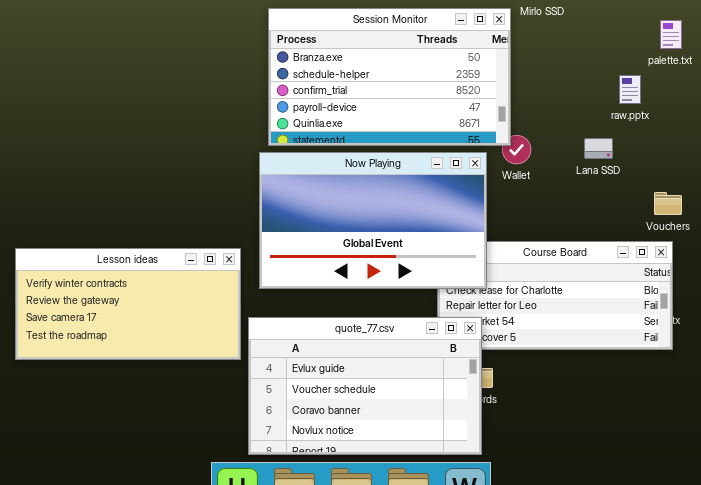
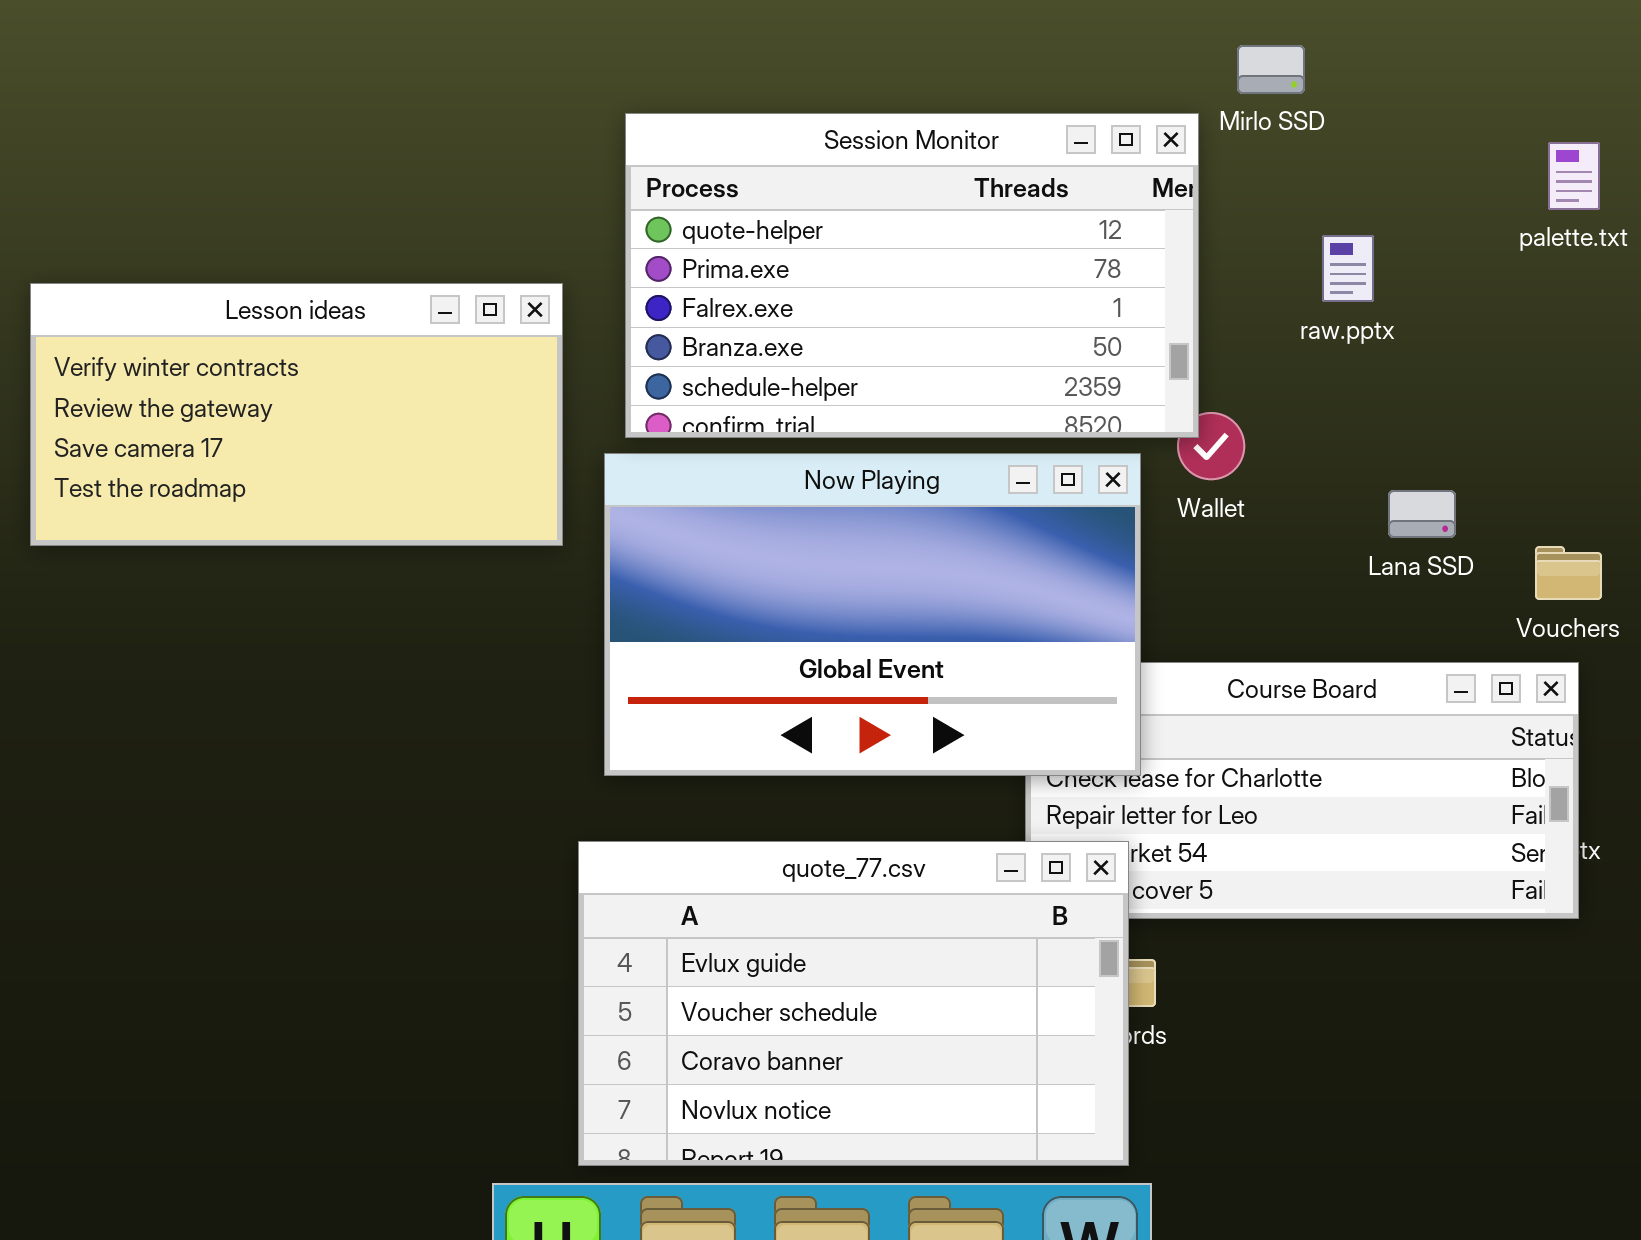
Session Monitor: [268,8,511,146] -> [625,113,1199,438], scrolled up 3 rows
raw.pptx: [619,75,641,104] -> [1322,235,1374,302], moved
Lana SSD: [584,138,613,159] -> [1388,490,1456,538], moved
Lesson ideas: [15,248,241,360] -> [30,283,563,546], moved

